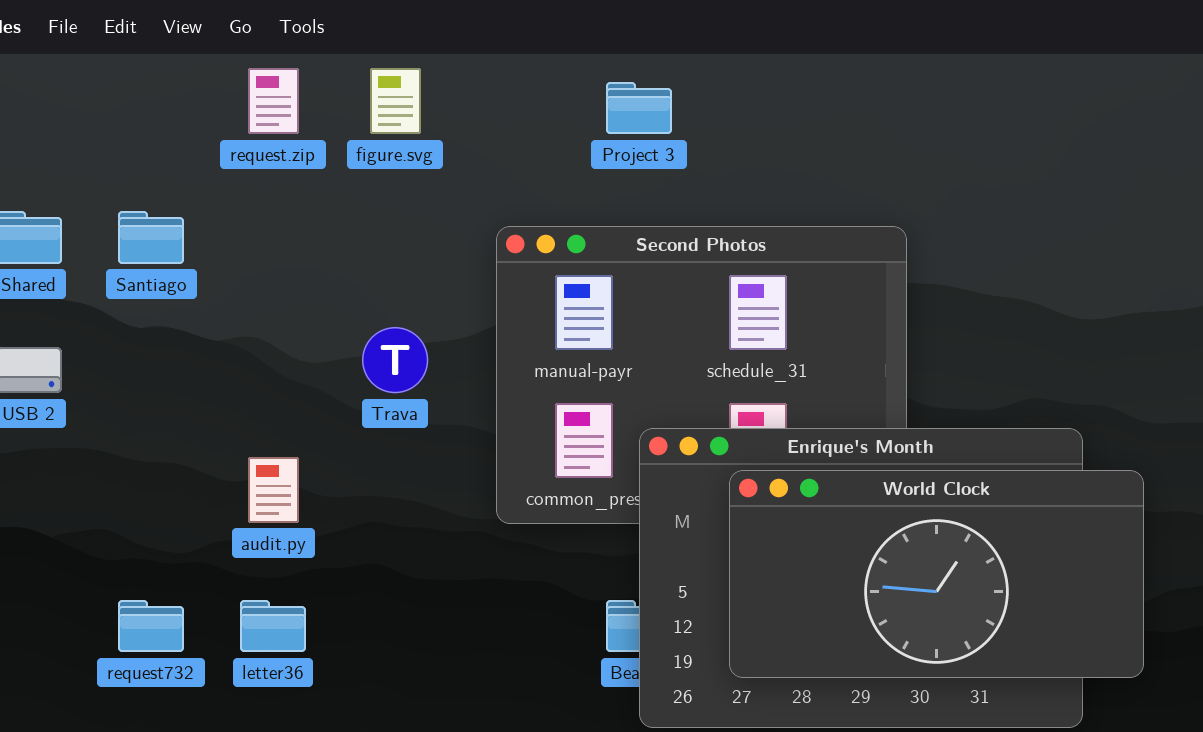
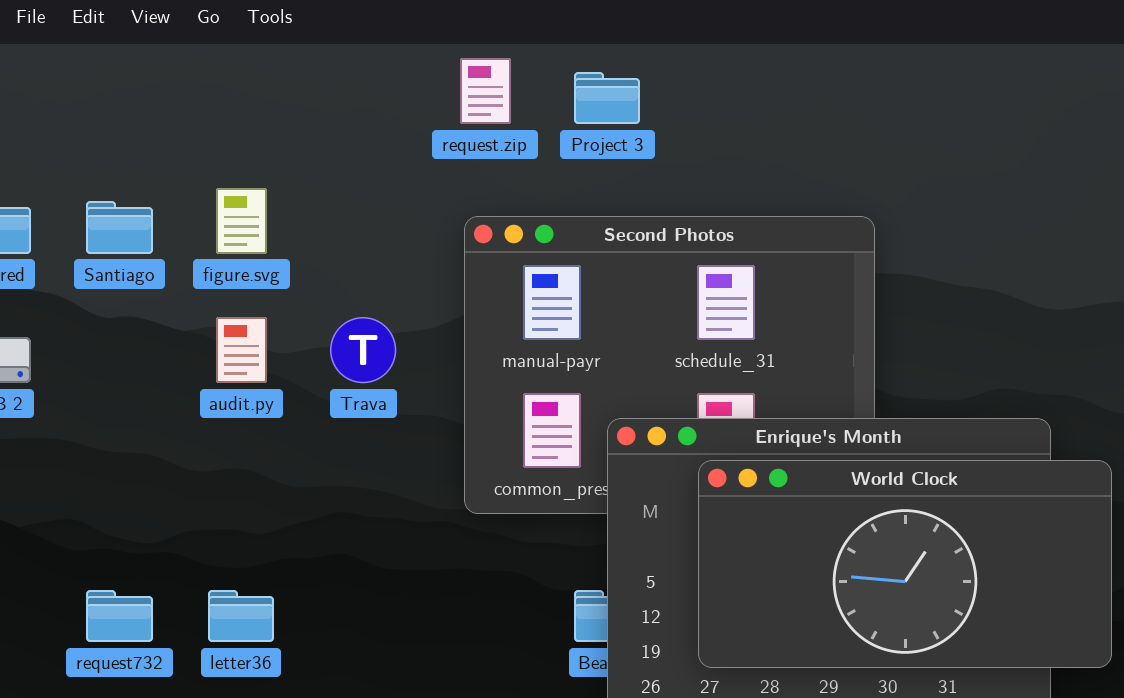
request.zip: [248,68,299,134] -> [460,58,511,124], moved
figure.svg: [370,68,421,134] -> [216,188,267,254], moved
audit.py: [248,457,299,523] -> [216,317,267,383], moved

